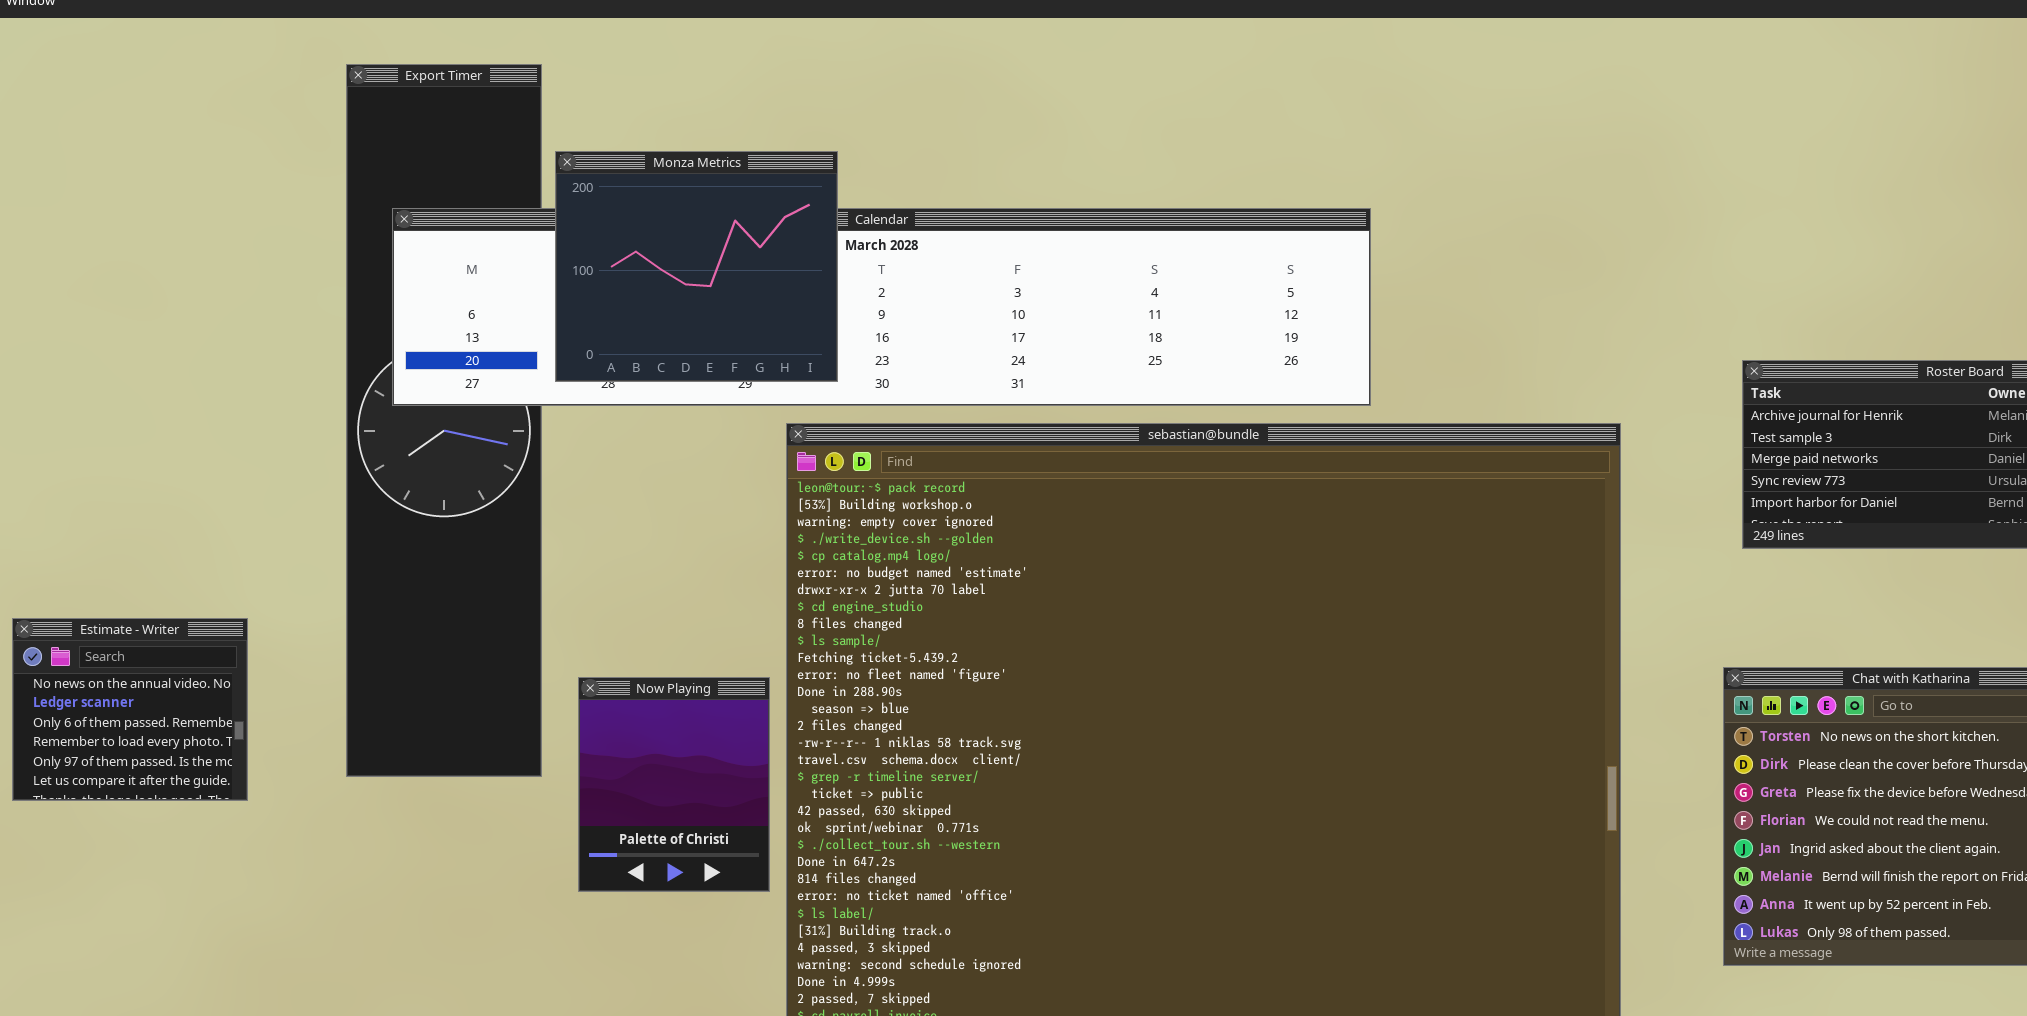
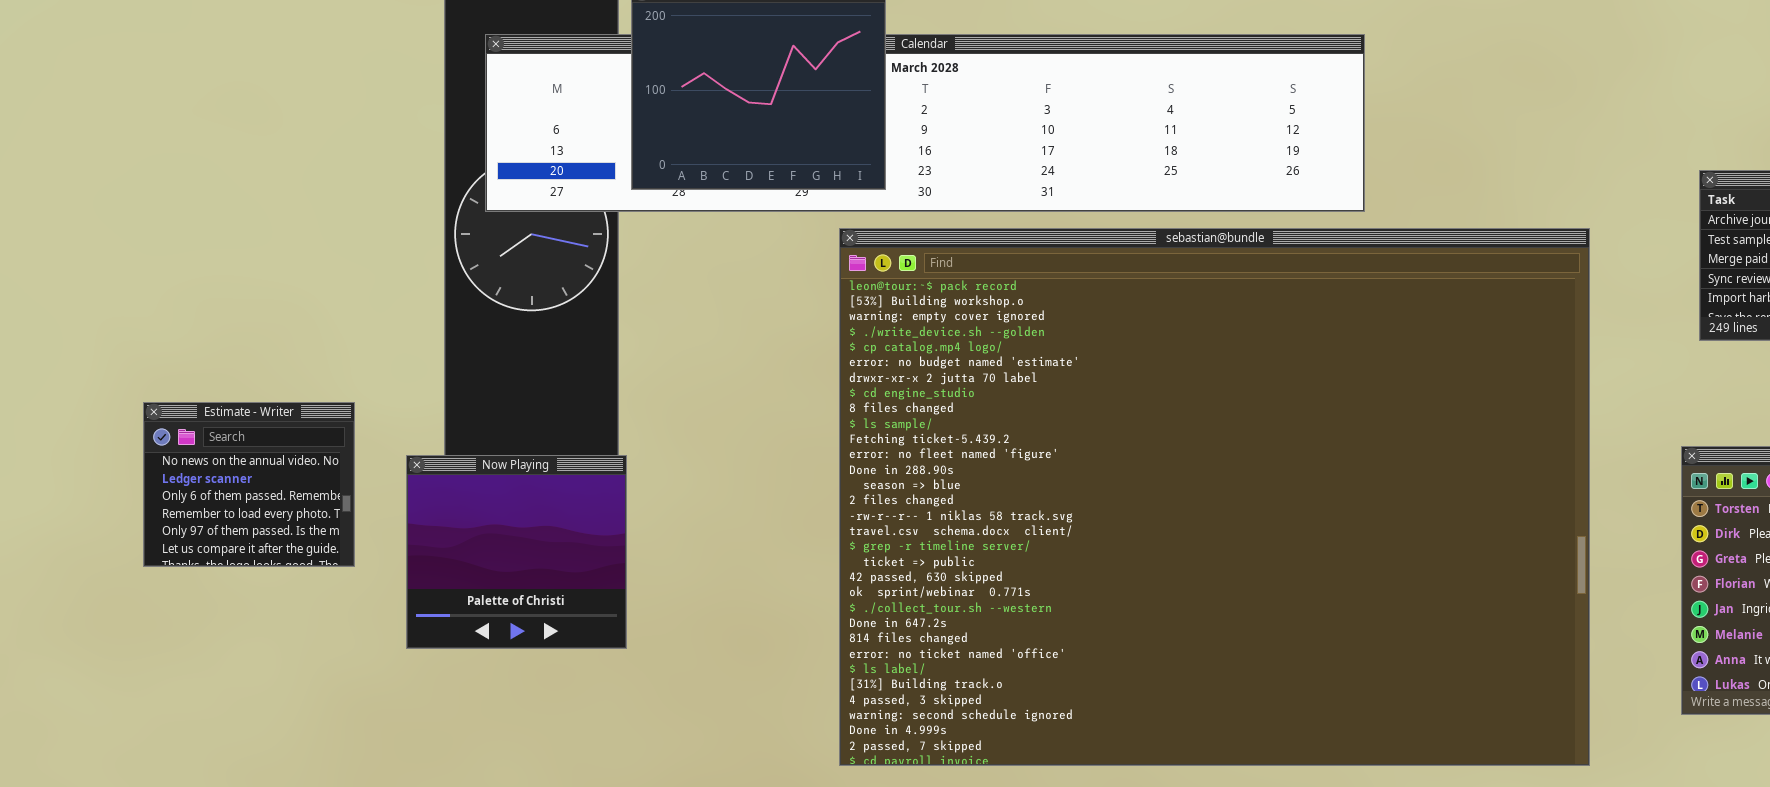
Now Playing: [578,677,770,892] -> [406,455,627,649], moved, resized

